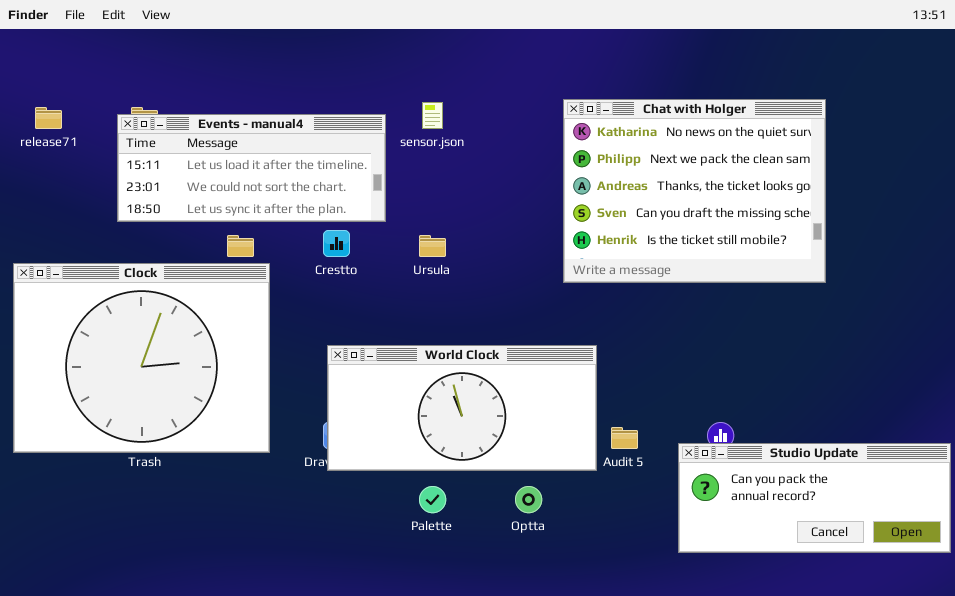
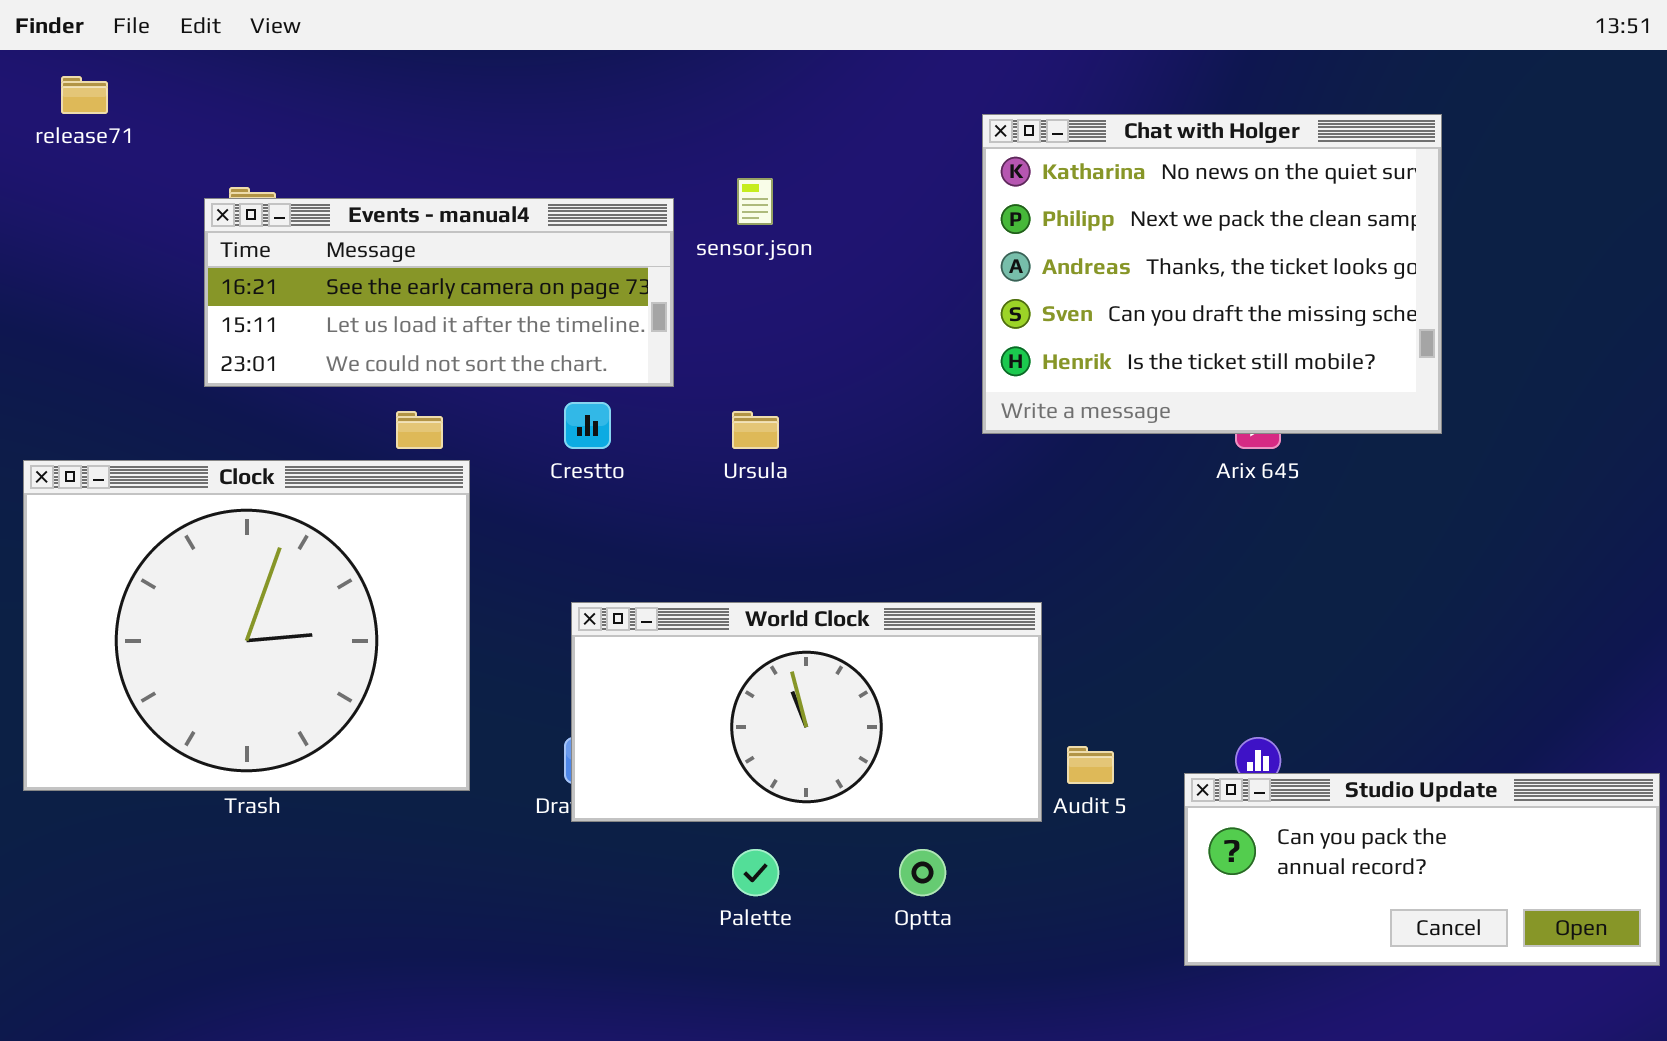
Chat with Holger: [563,99,826,283] -> [982,114,1442,434], moved
release71: [35,107,62,129] -> [61,76,108,114], moved
Events - manual4: [117,114,386,222] -> [204,198,674,387], scrolled up 1 row

